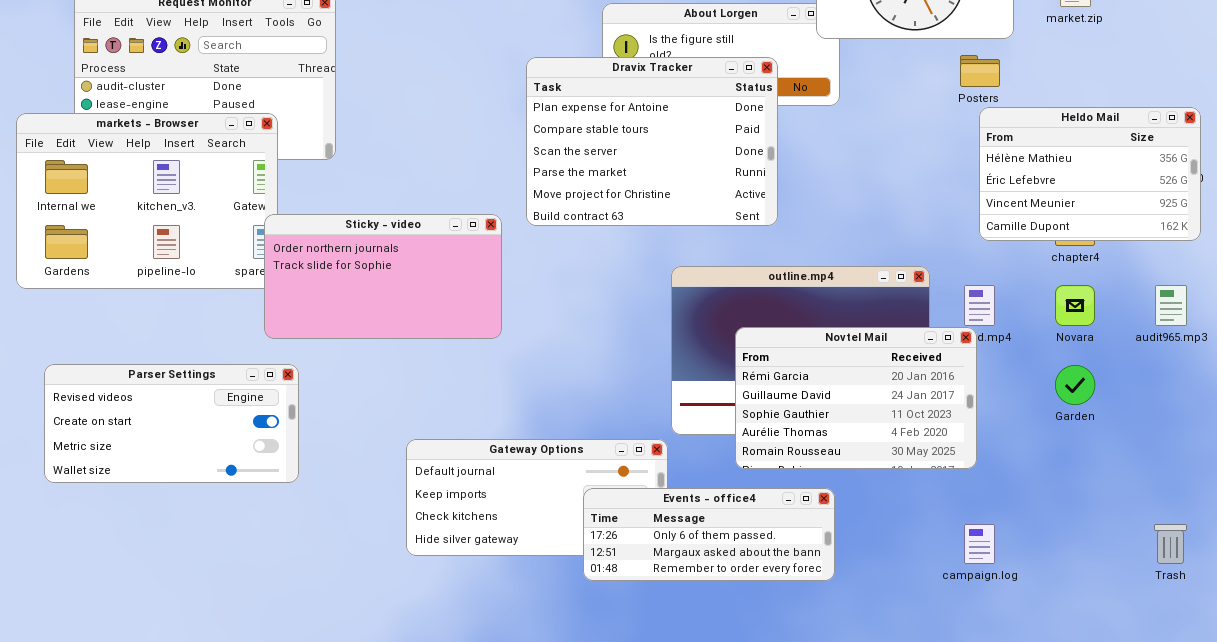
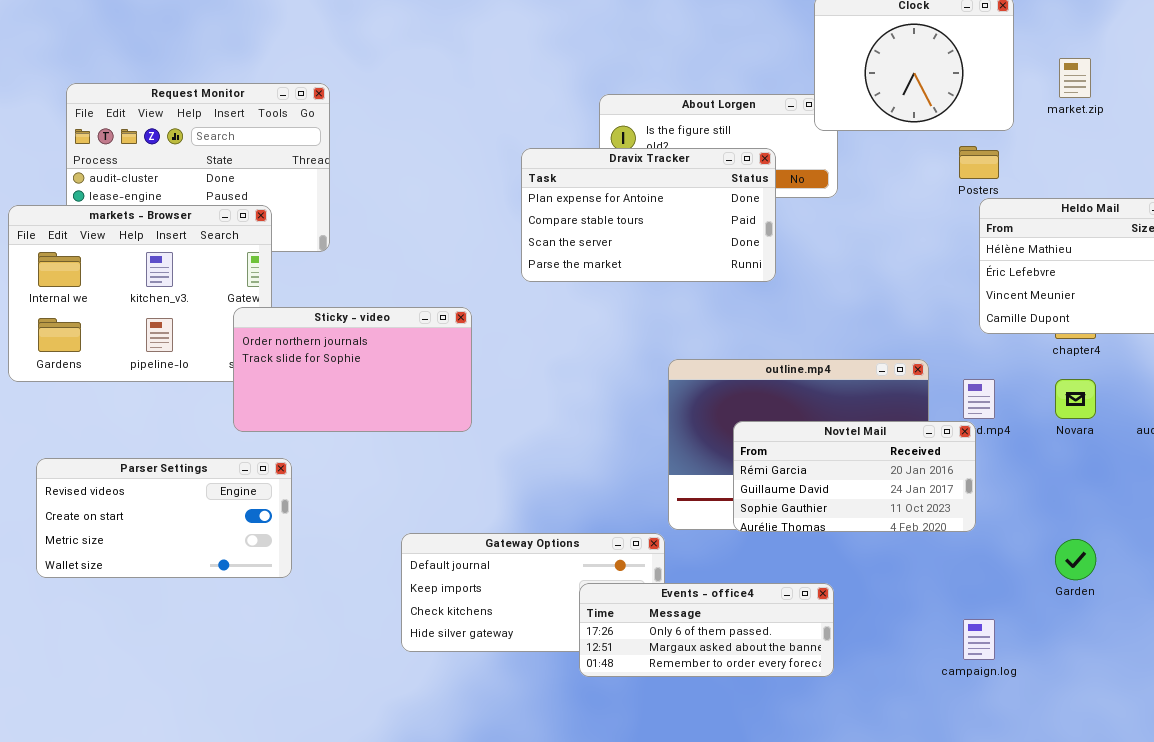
Dravix Tracker: [526,57,778,226] -> [521,148,776,282], resized
Sticky - video: [264,214,502,339] -> [233,307,472,432], moved
Novtel Mail: [735,327,977,469] -> [733,421,976,532], resized
Garden: [1055,365,1095,405] -> [1055,539,1096,580], moved

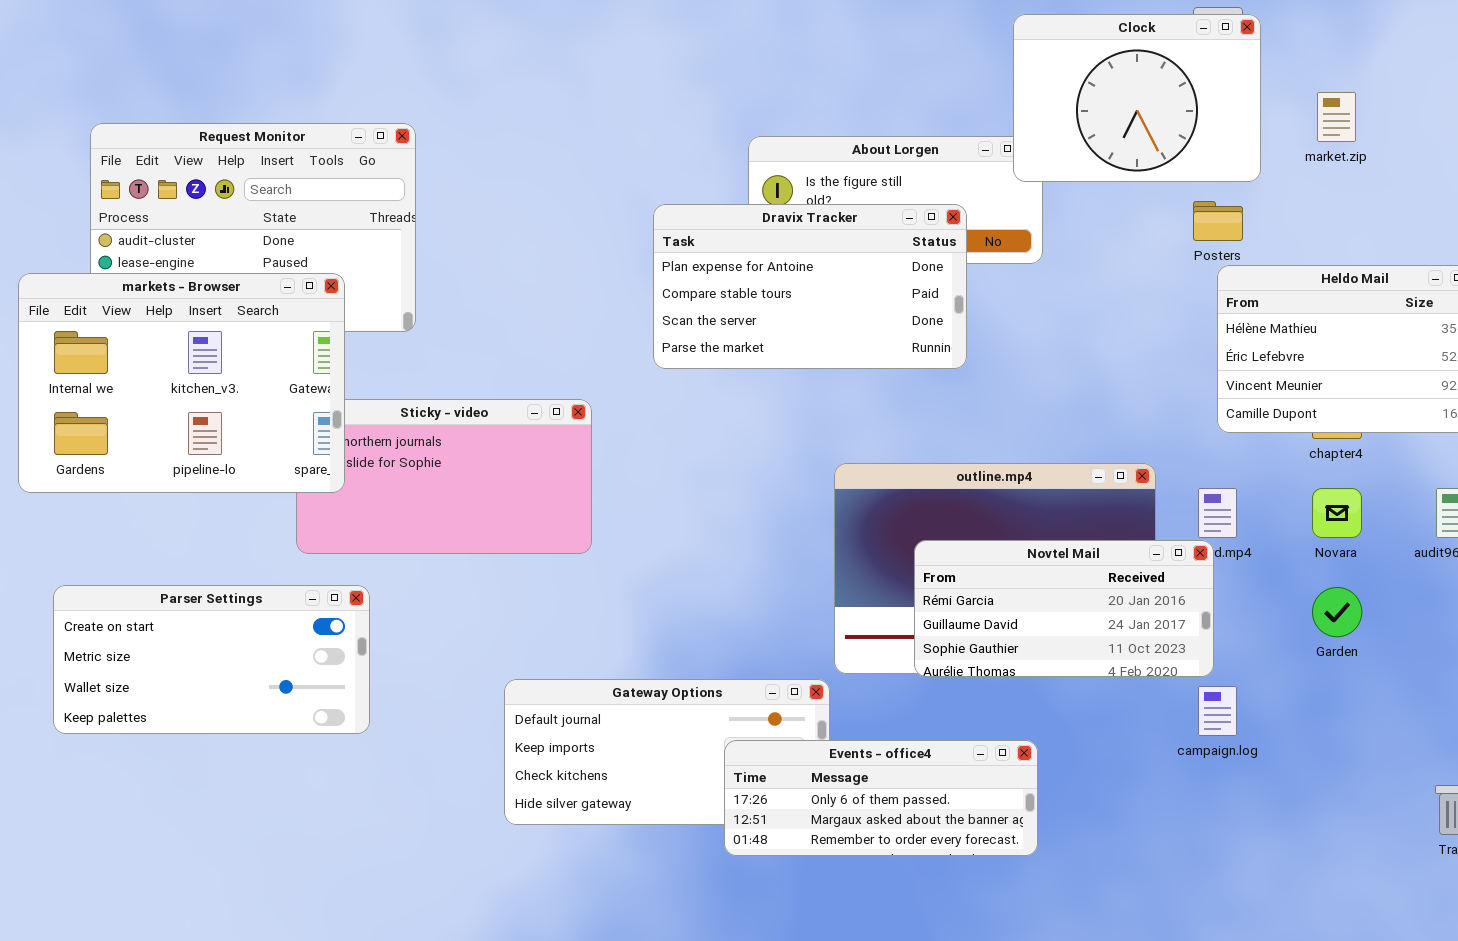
markets - Browser: [8,205,272,382] -> [18,273,345,493], raised
Parser Settings: [36,458,292,578] -> [53,585,370,734], scrolled down 1 row
Garden: [1055,539,1096,580] -> [1312,587,1362,637], moved
campaign.log: [963,619,995,660] -> [1198,686,1237,736], moved

